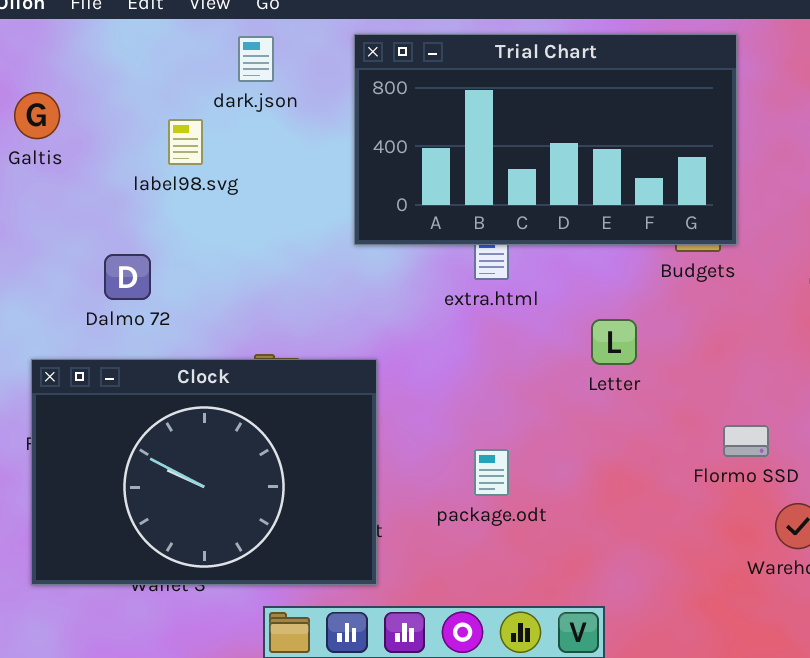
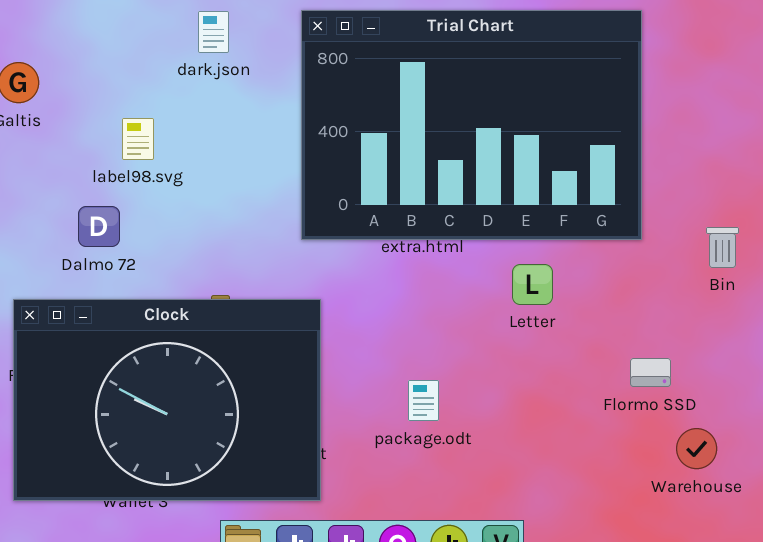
Trial Chart: [354,34,737,245] -> [301,10,642,240], resized
label98.svg: [168,119,203,165] -> [122,118,154,160], moved

